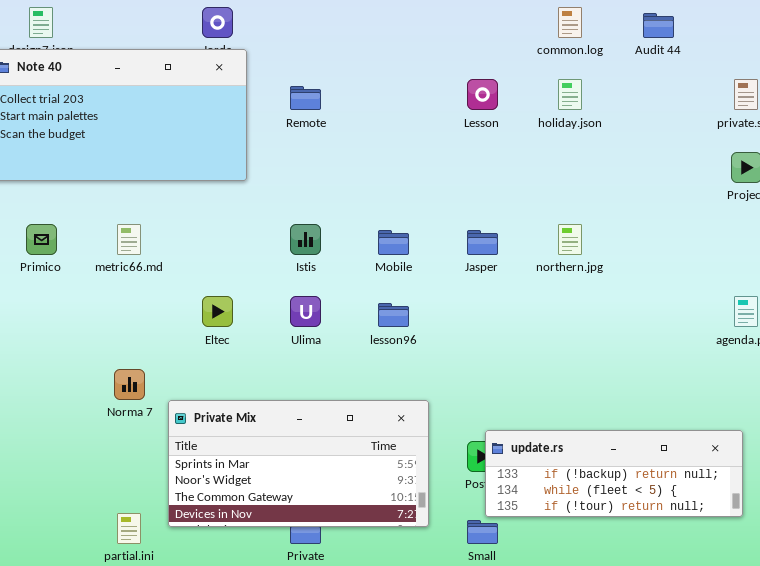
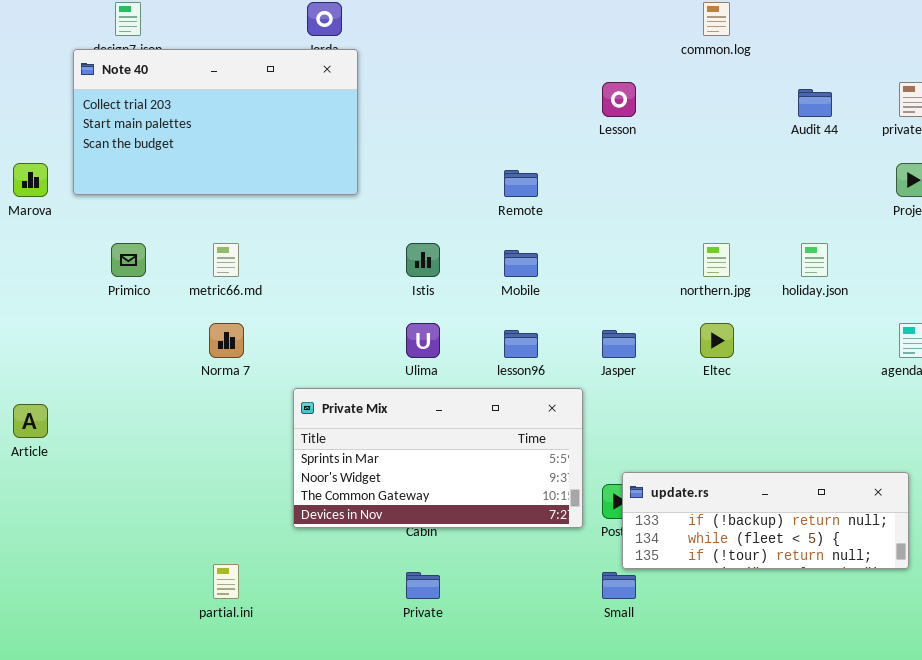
Audit 44: [643,13,674,38] -> [798,89,832,117], moved
holiday.json: [558,79,582,110] -> [801,243,828,277], moved
Remote: [290,86,321,110] -> [504,170,538,197], moved
Jasper: [467,230,498,255] -> [602,330,636,358], moved
Eltec: [202,296,233,327] -> [700,323,734,358], moved
Norma 7: [114,369,145,400] -> [209,323,244,358], moved
Private Mix: [168,400,429,527] -> [293,388,583,528], moved

